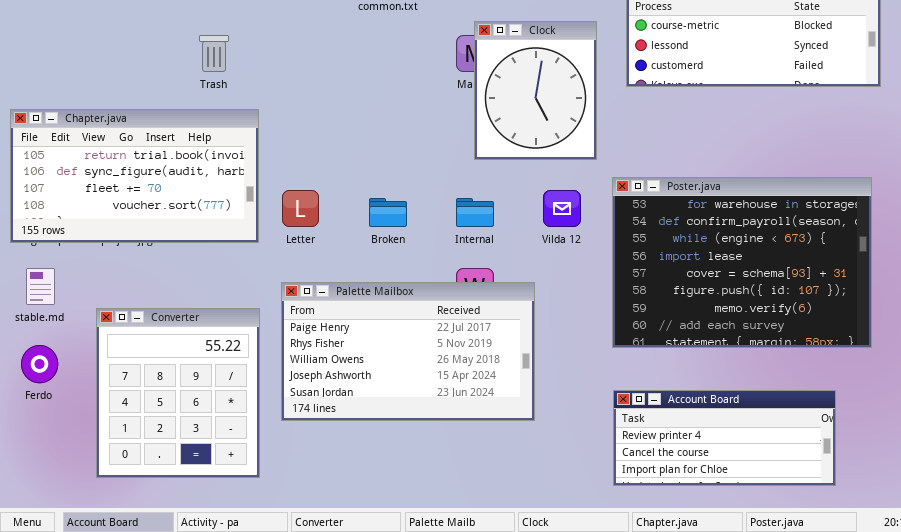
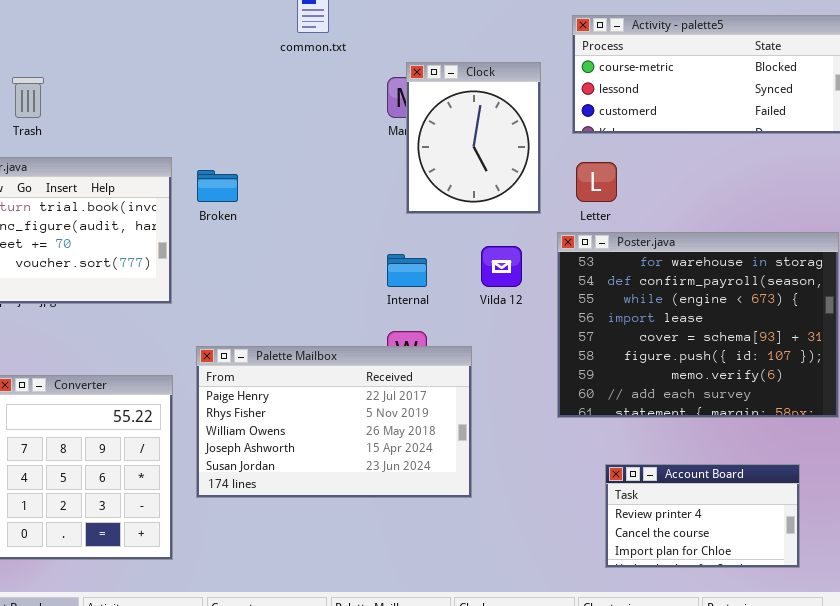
Trash: [199,35,229,72] -> [12,77,44,118], moved
Letter: [282,190,319,227] -> [576,162,617,202], moved
Broken: [369,198,407,227] -> [197,170,238,202], moved
Account Board: [613,390,836,486] -> [605,464,800,568], resized

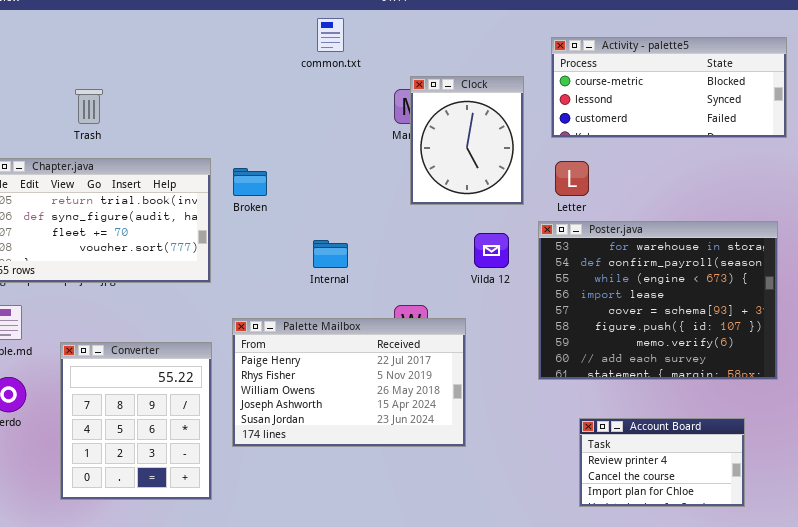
Internal: [387,254,427,287] -> [313,240,348,268], moved

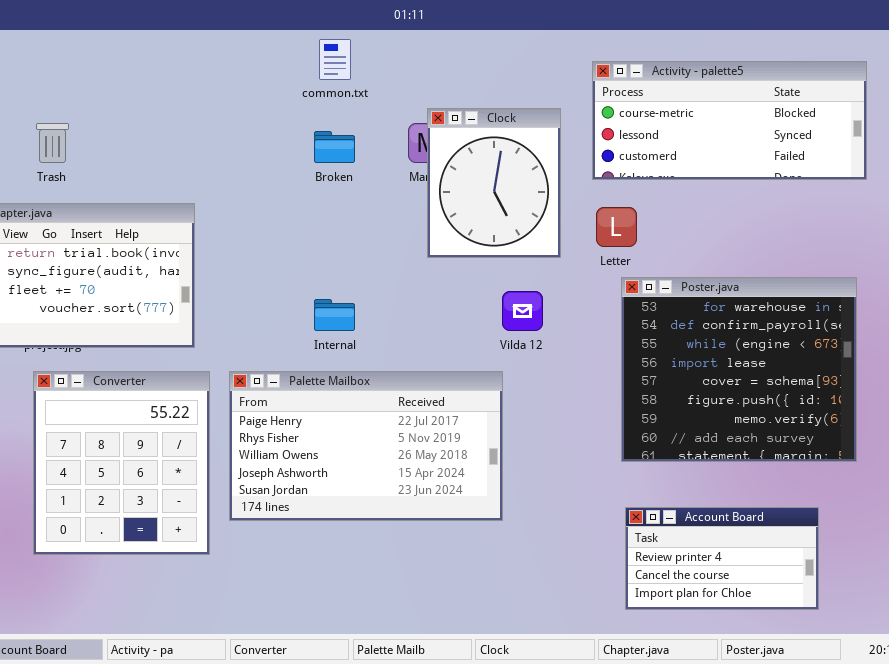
Broken: [233,168,267,196] -> [314,131,355,163], moved
Poster.java: [538,221,778,380] -> [621,277,857,462], resized
Palette Mailbox: [232,318,466,447] -> [229,371,503,521], moved
Converter: [60,342,212,500] -> [33,371,210,555], moved

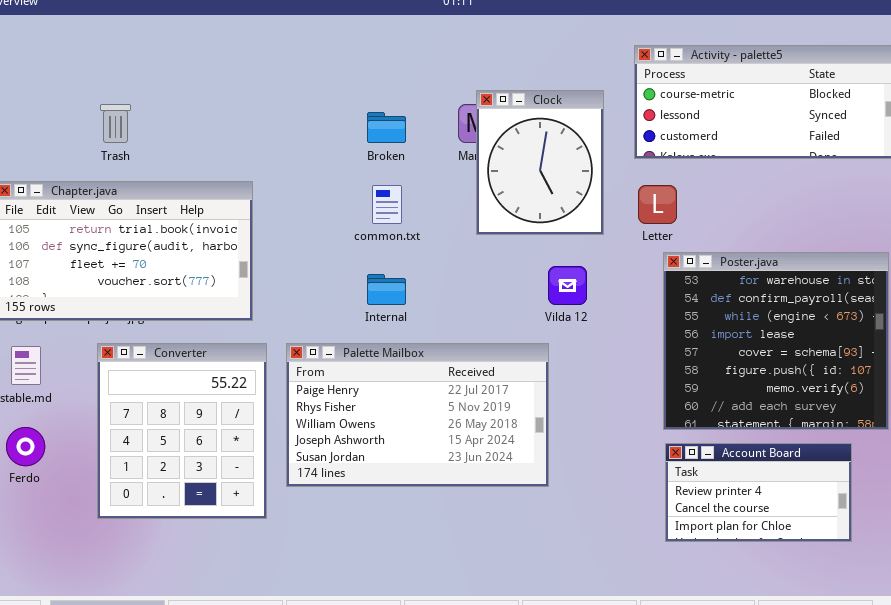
common.txt: [319,39,351,80] -> [372,185,402,224], moved
Account Board: [625,507,819,610] -> [665,443,852,542], moved

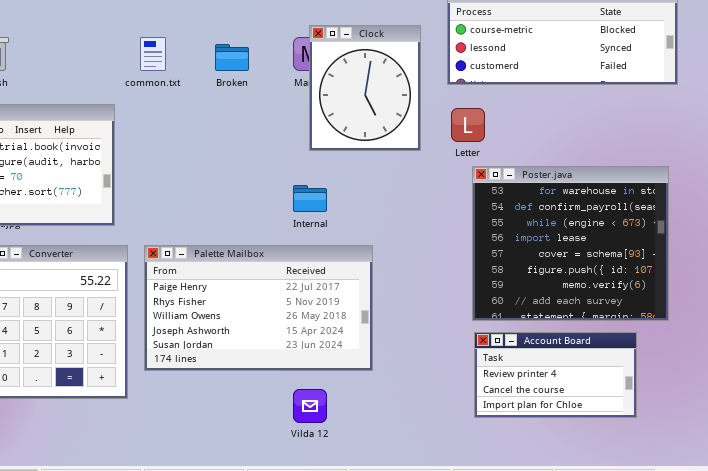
common.txt: [372,185,402,224] -> [140,37,166,71], moved
Vilda 12: [548,266,587,305] -> [293,389,327,423], moved
Internal: [367,274,406,305] -> [293,185,327,212], moved

